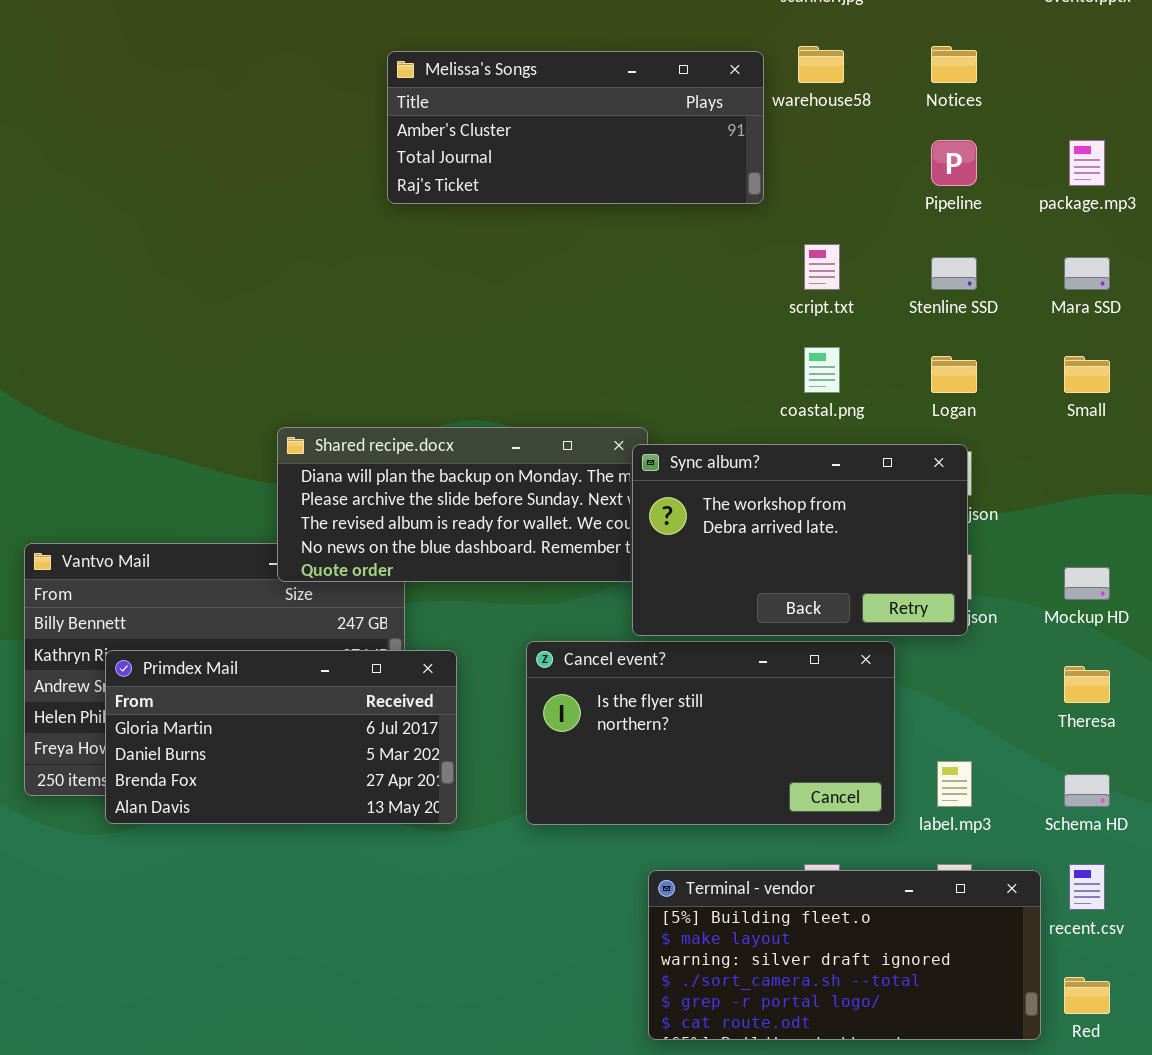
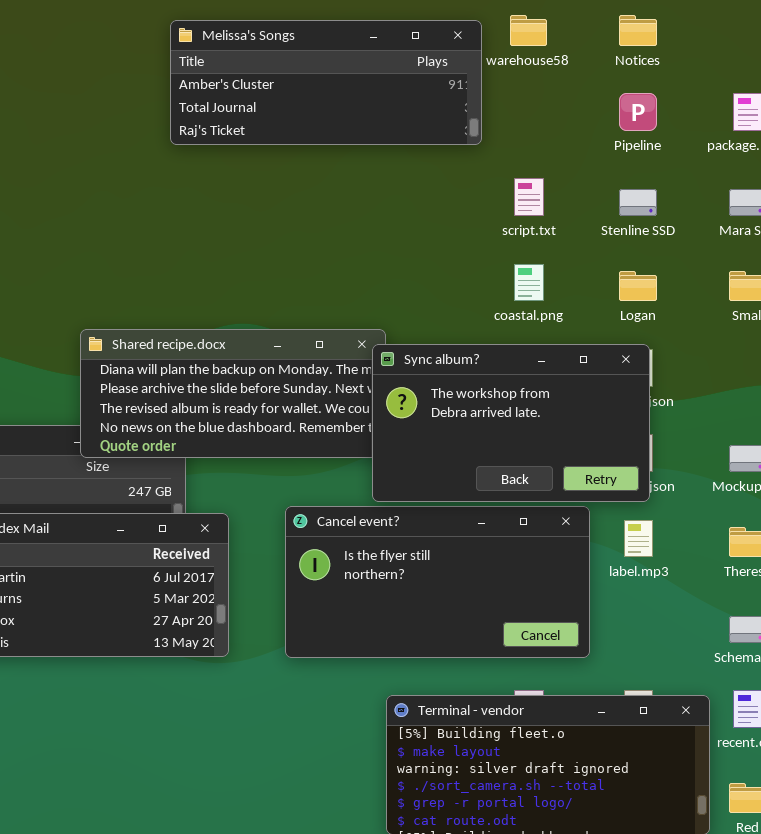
label.mp3: [937,761,972,807] -> [624,520,653,557], moved

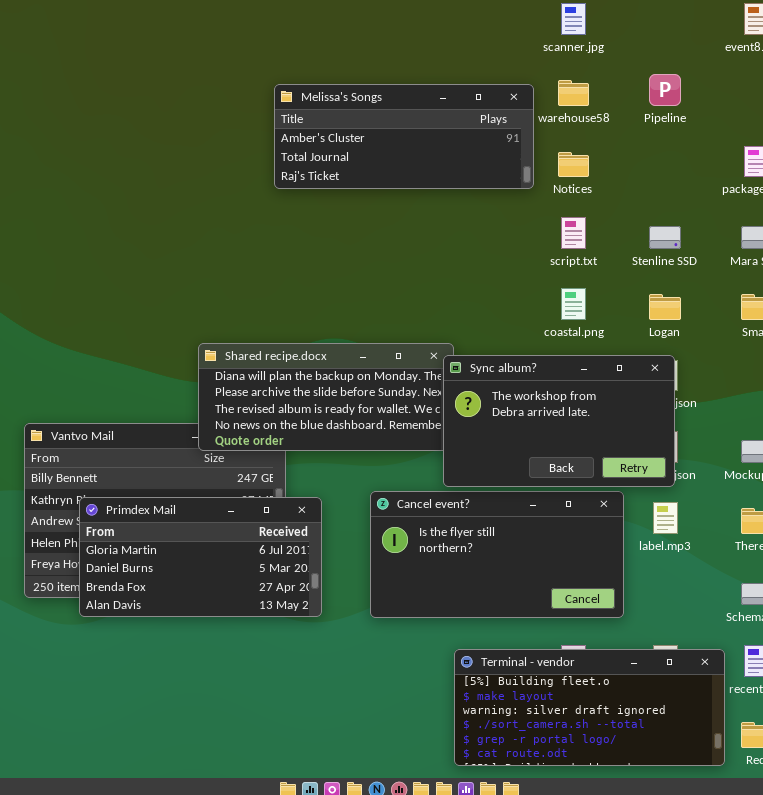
Notices: [619,15,657,46] -> [558,152,589,177], moved
Pipeline: [619,93,657,131] -> [649,74,681,106], moved

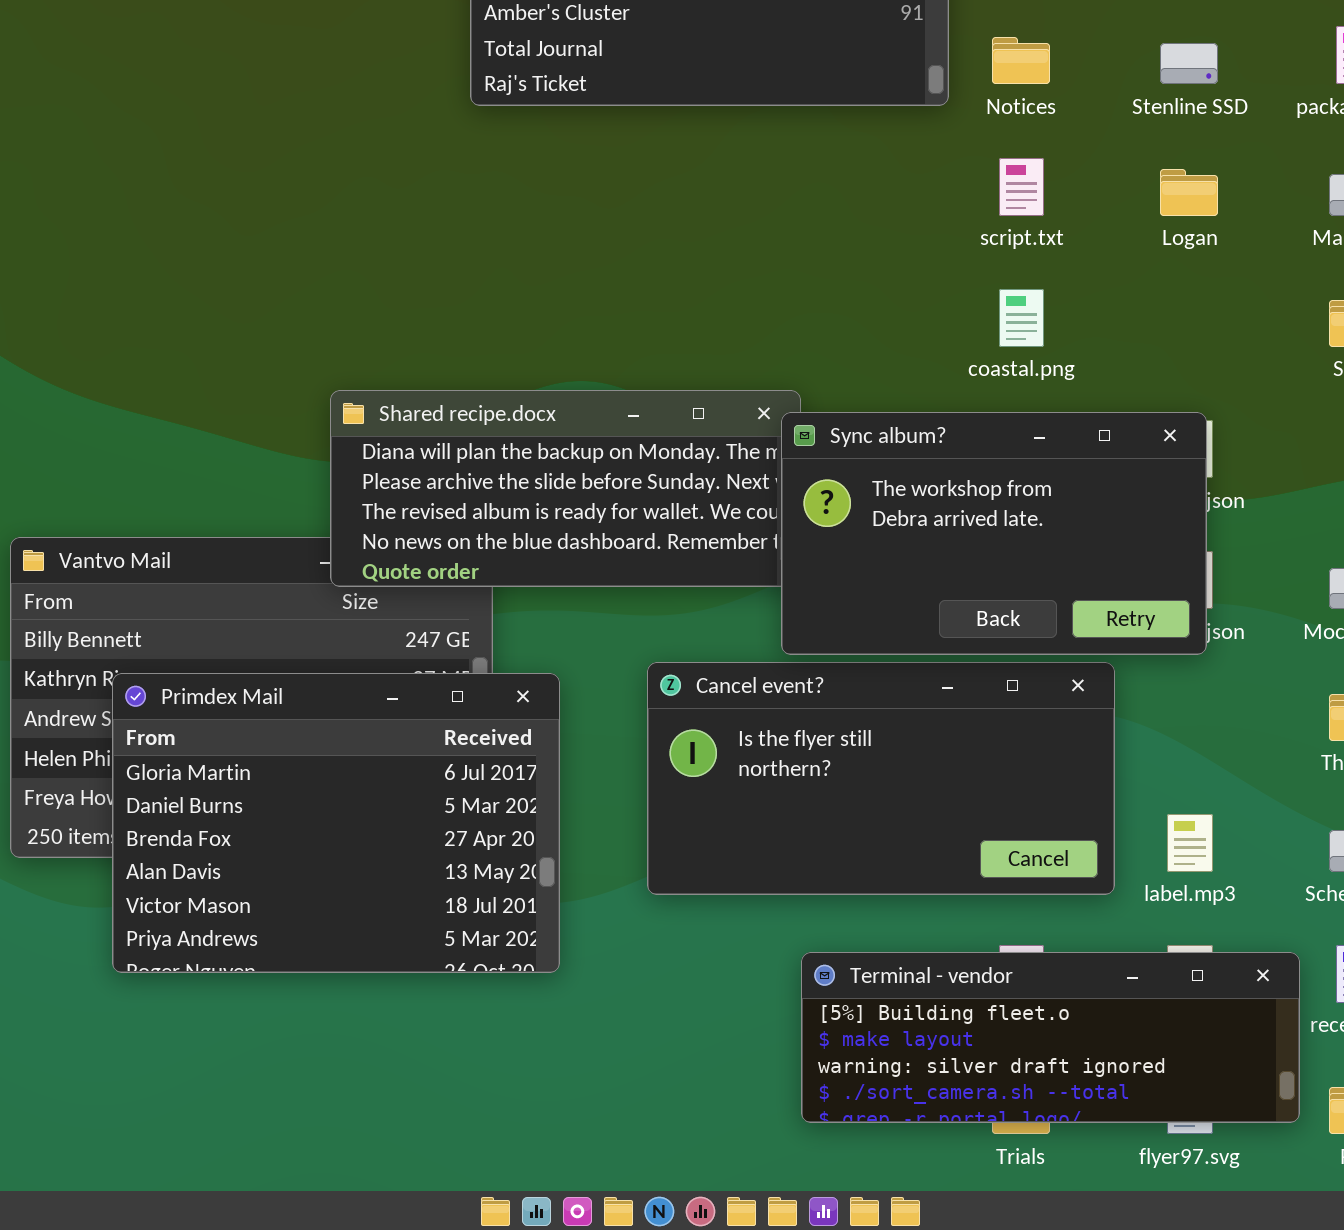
Stenline SSD: [649,226,681,249] -> [1160,43,1218,84], moved
Logan: [649,294,681,320] -> [1160,169,1218,216], moved
Primdex Mail: [79,497,322,617] -> [112,673,560,973], resized
label.mp3: [653,502,678,534] -> [1167,814,1213,872], moved
Terminal - vendor: [454,649,725,766] -> [801,952,1300,1123], resized

